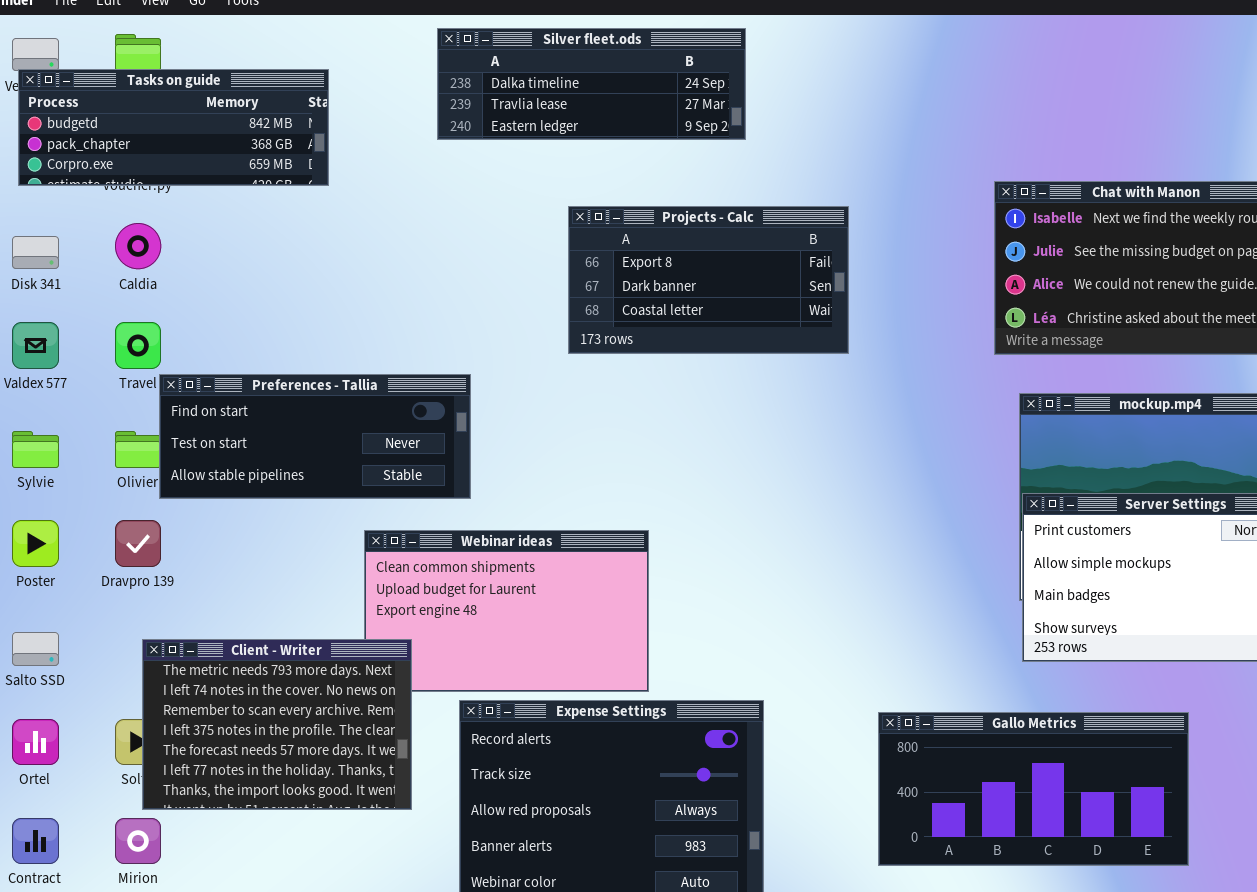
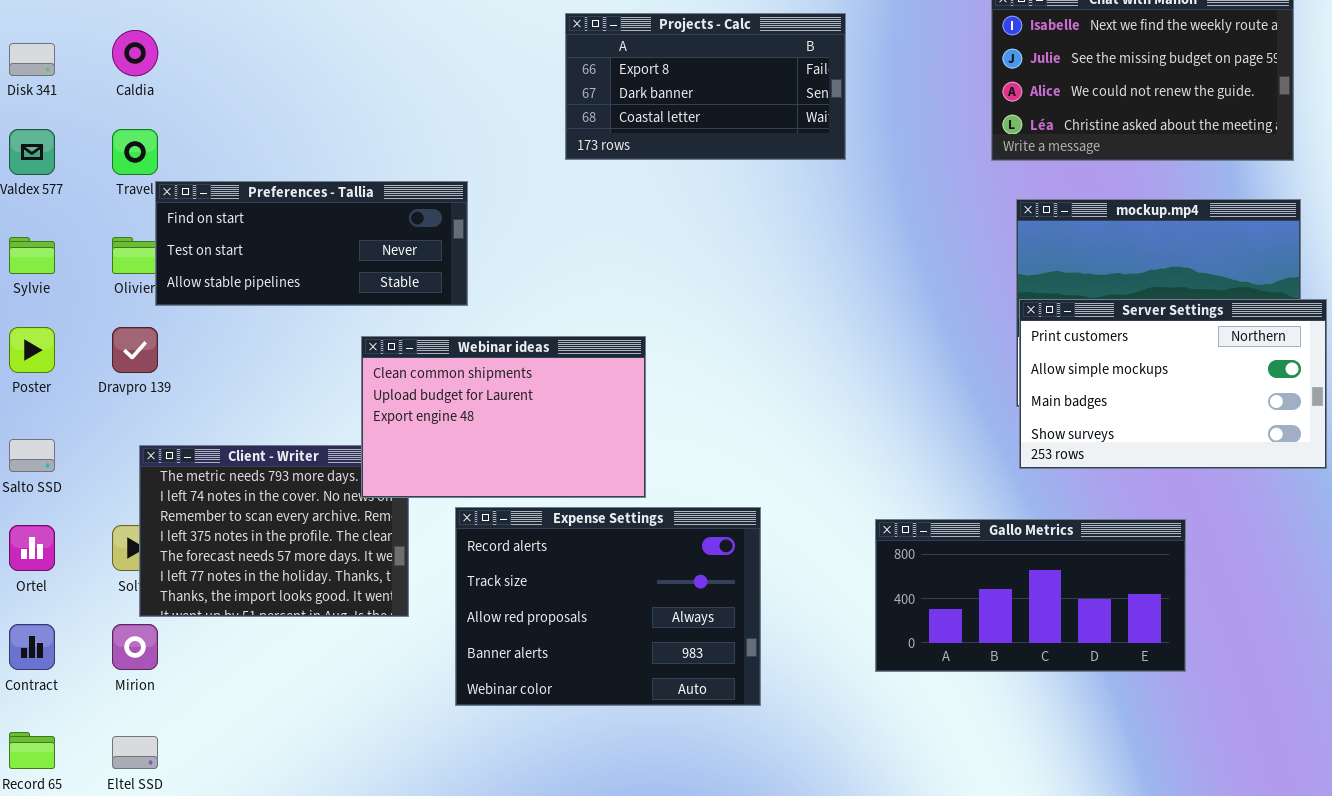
Webinar ideas: [364,530,649,692] -> [361,336,646,498], raised

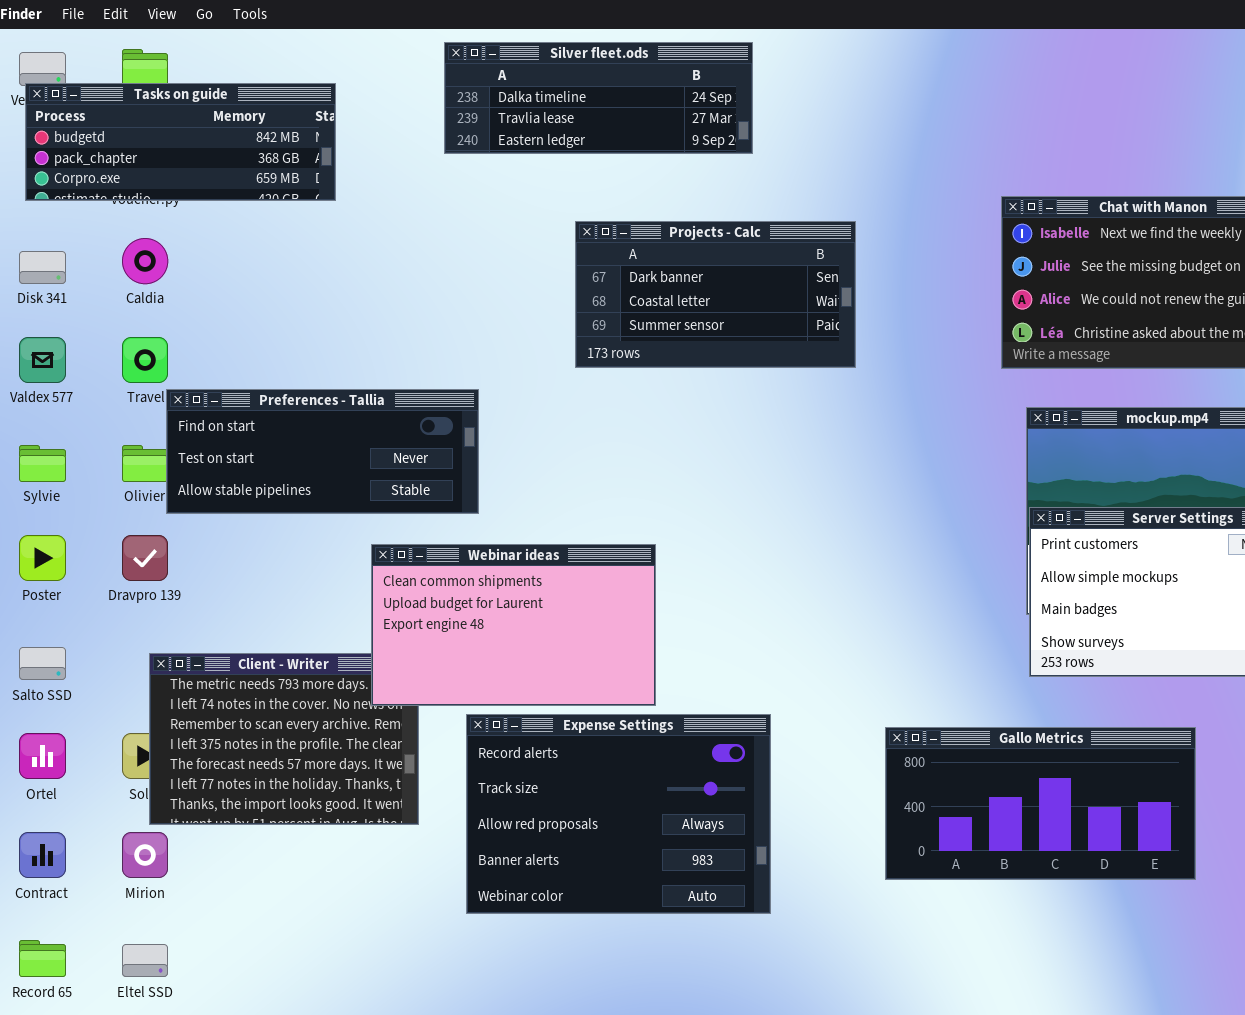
Projects - Calc: [565,13,846,160] -> [575,221,856,368], scrolled down 1 row

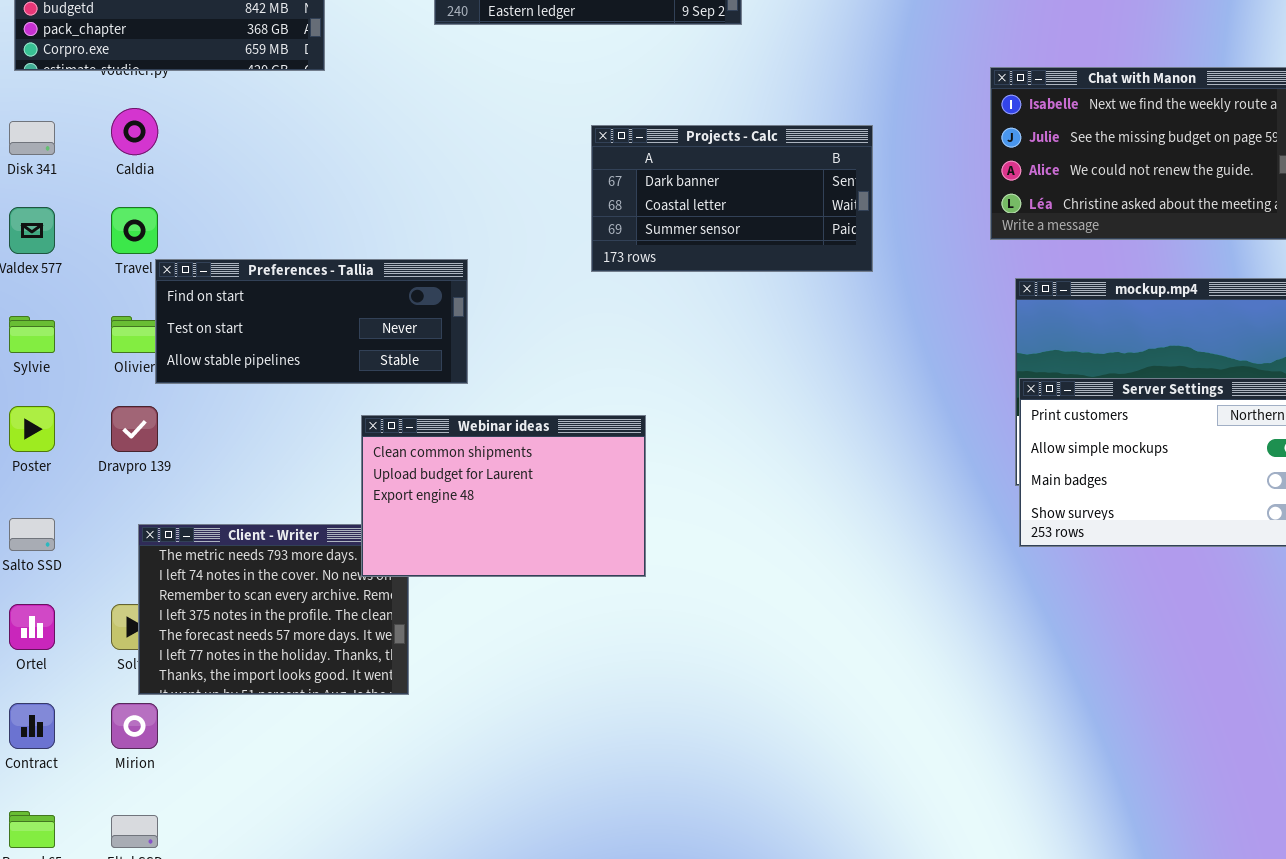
Projects - Calc: [575,221,856,368] -> [591,125,873,272], moved
Expense Settings: [466,714,771,914] -> none, closed
Gallo Metrics: [885,727,1196,880] -> none, closed

